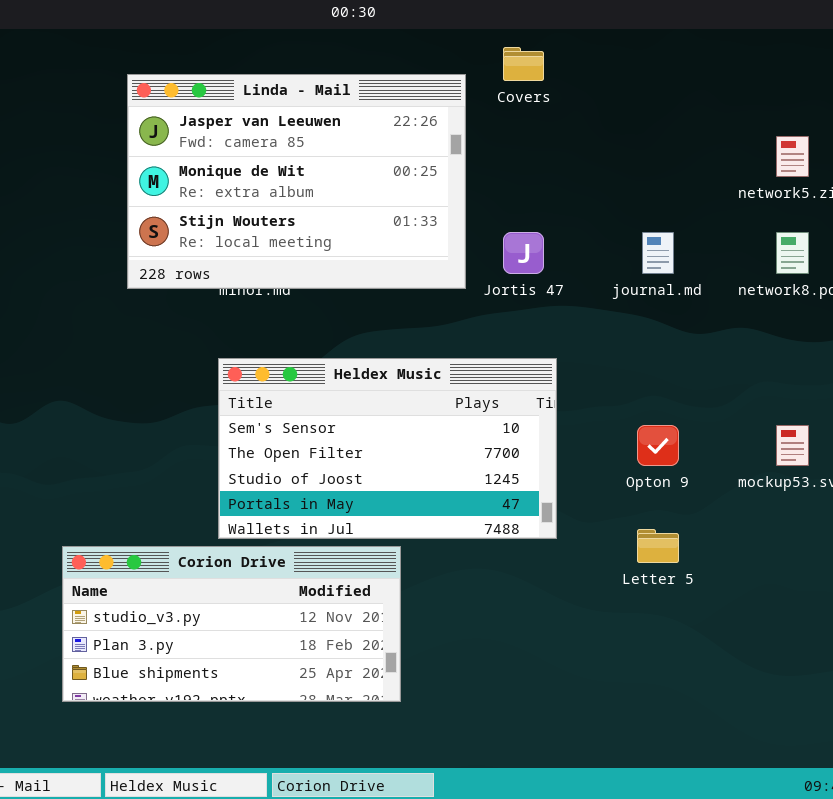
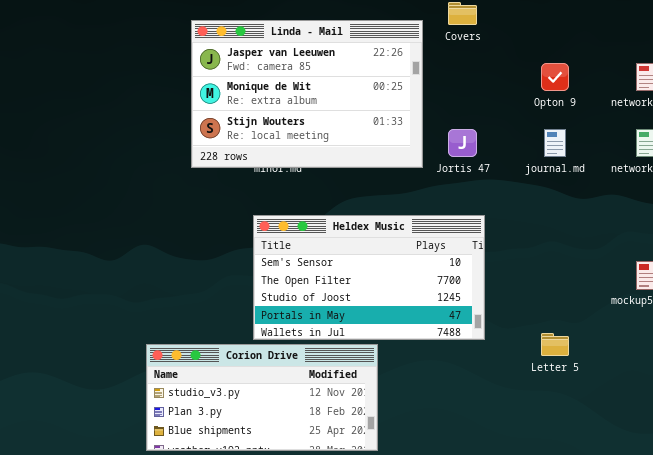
Opton 9: [637,425,679,466] -> [541,63,569,91], moved

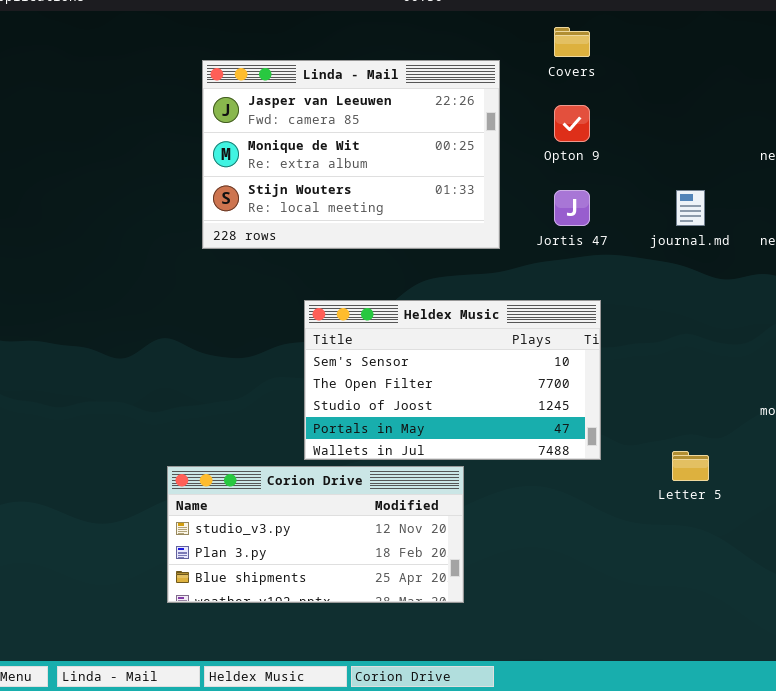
Linda - Mail: [191,20,423,168] -> [202,60,500,249], moved
Opton 9: [541,63,569,91] -> [554,105,590,142], moved

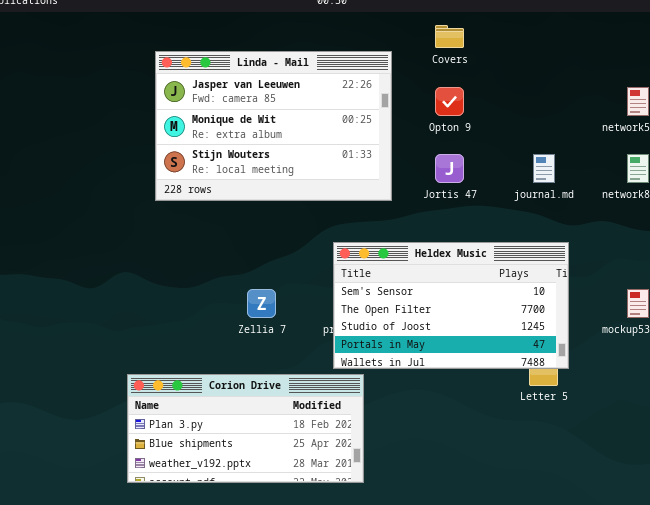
Heldex Music: [304,300,601,460] -> [333,242,569,369], moved
Corion Drive: [167,466,464,603] -> [127,374,364,483], scrolled down 1 row

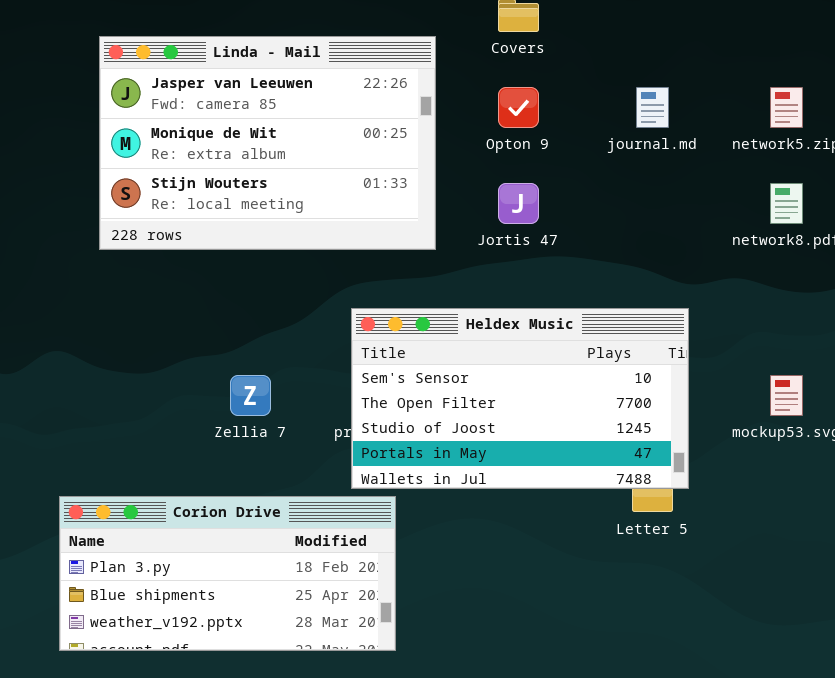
journal.md: [533,154,555,183] -> [636,87,669,128], moved

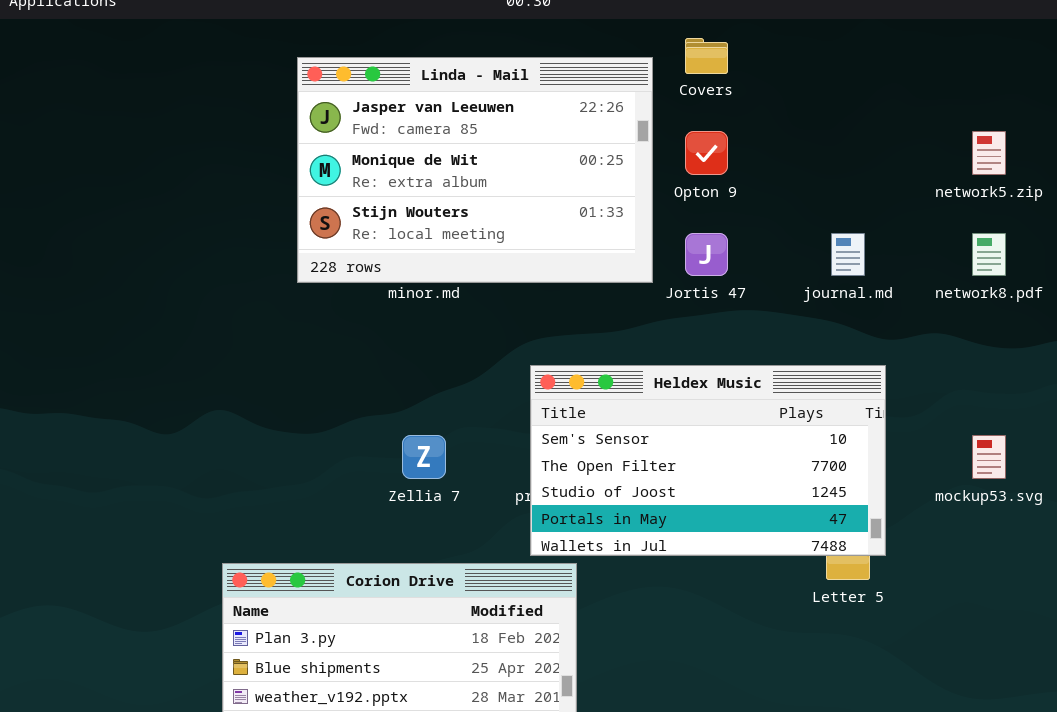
Linda - Mail: [99,36,436,250] -> [297,57,653,283], moved
journal.md: [636,87,669,128] -> [831,233,865,276], moved

